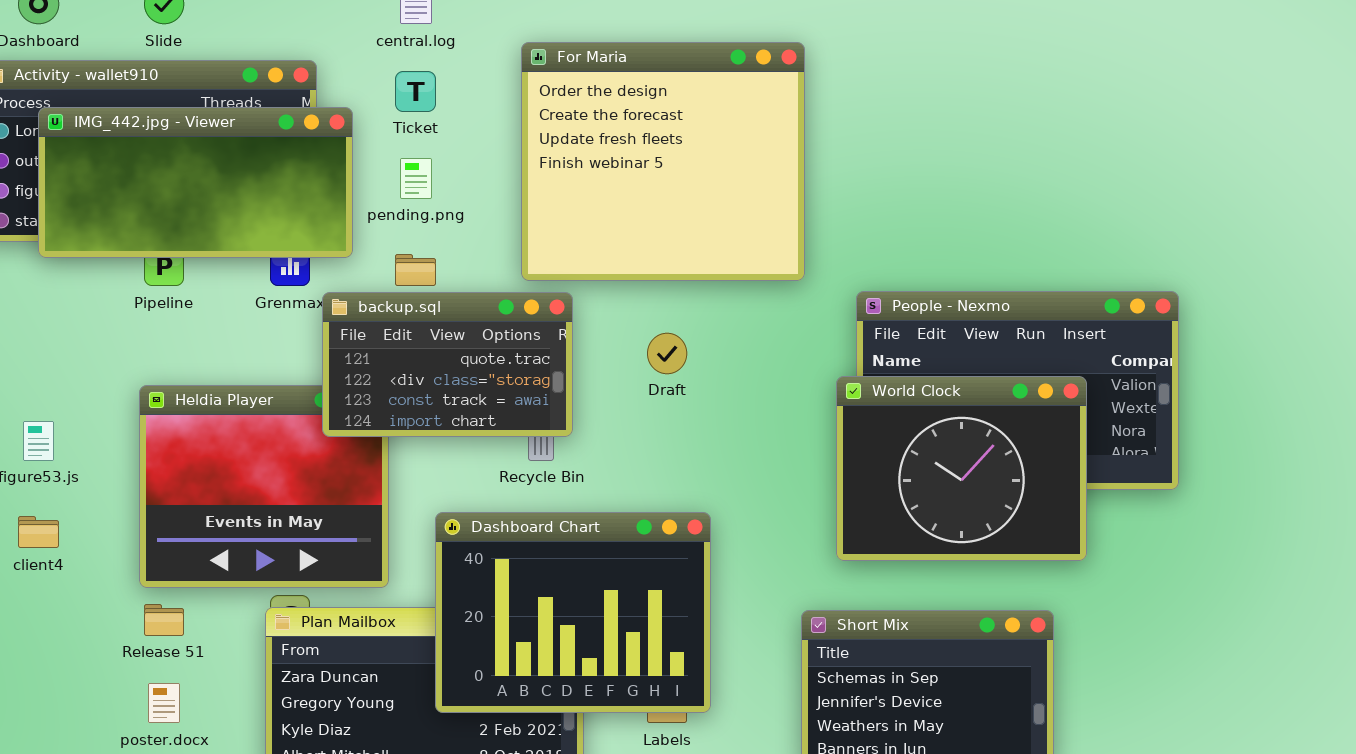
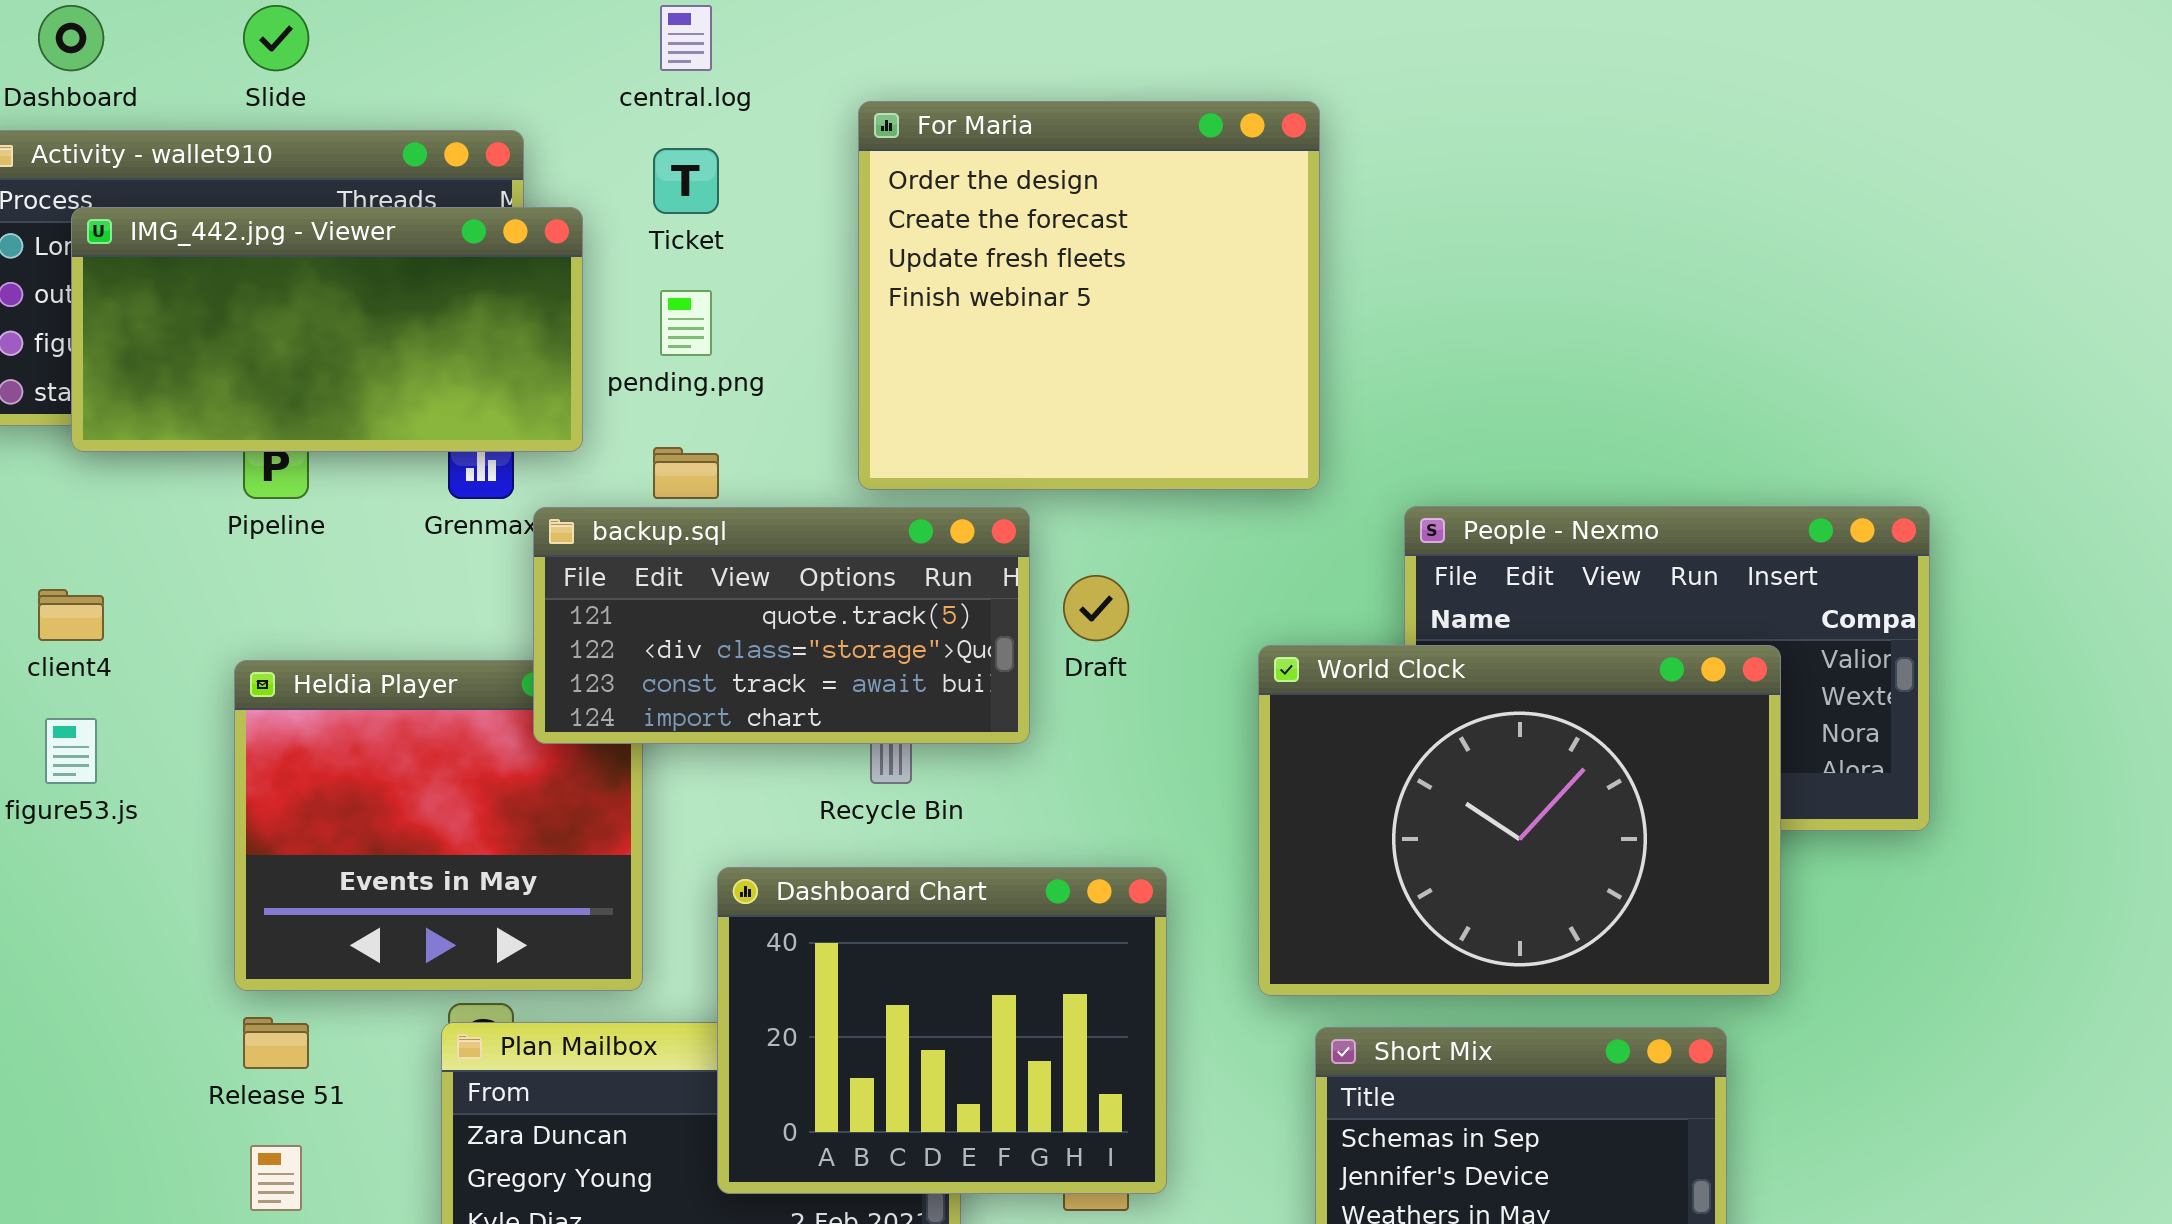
backup.sql: [322,292,573,437] -> [533,507,1030,744], resized
World Clock: [836,376,1087,561] -> [1258,645,1781,996], resized
client4: [18,516,59,548] -> [38,589,104,641], moved

